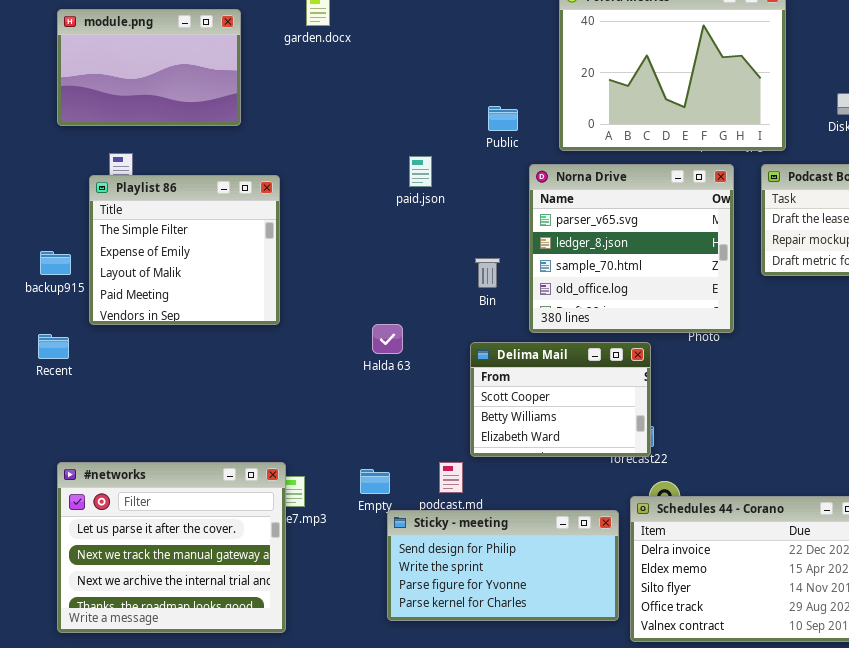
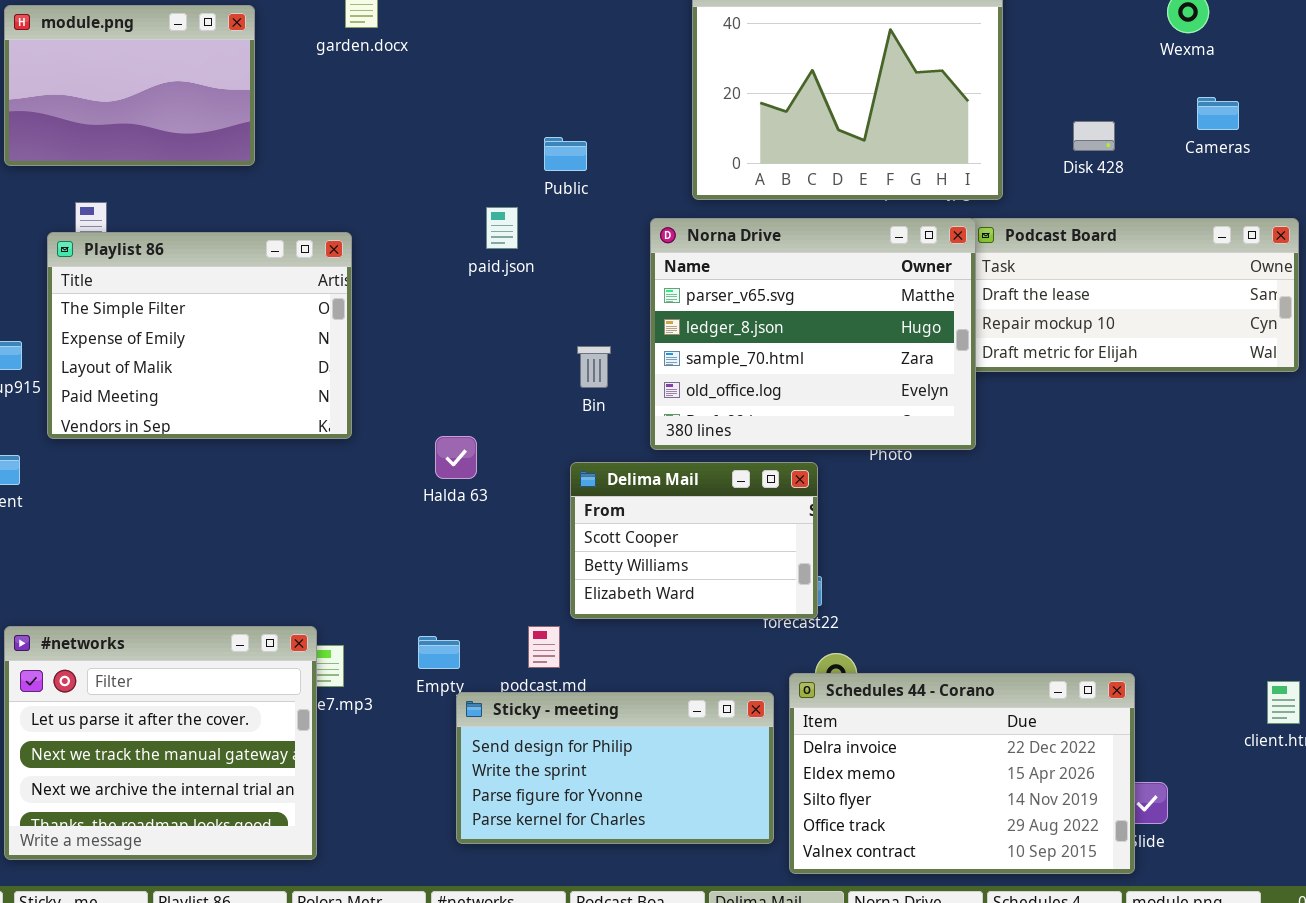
Public: [488,106,518,131] -> [544,137,587,171], moved
Norna Drive: [529,164,734,333] -> [650,218,976,450], resized
Playlist 86: [89,175,280,325] -> [47,232,352,439], resized

